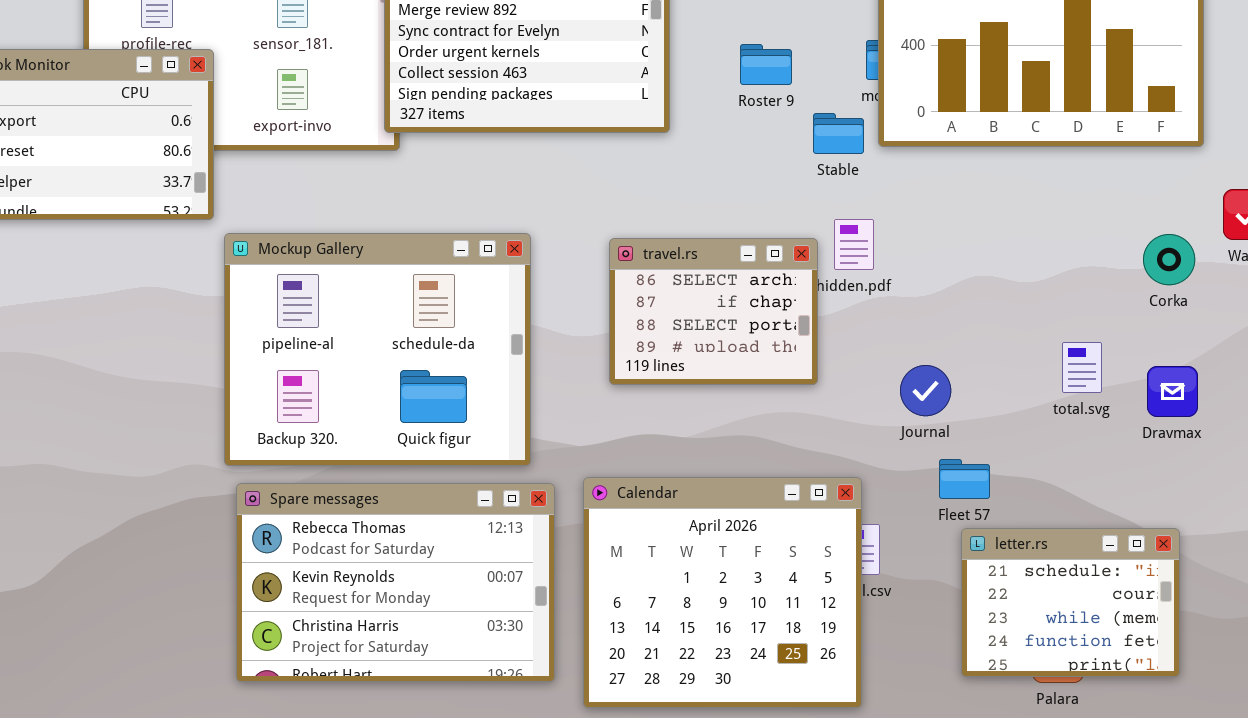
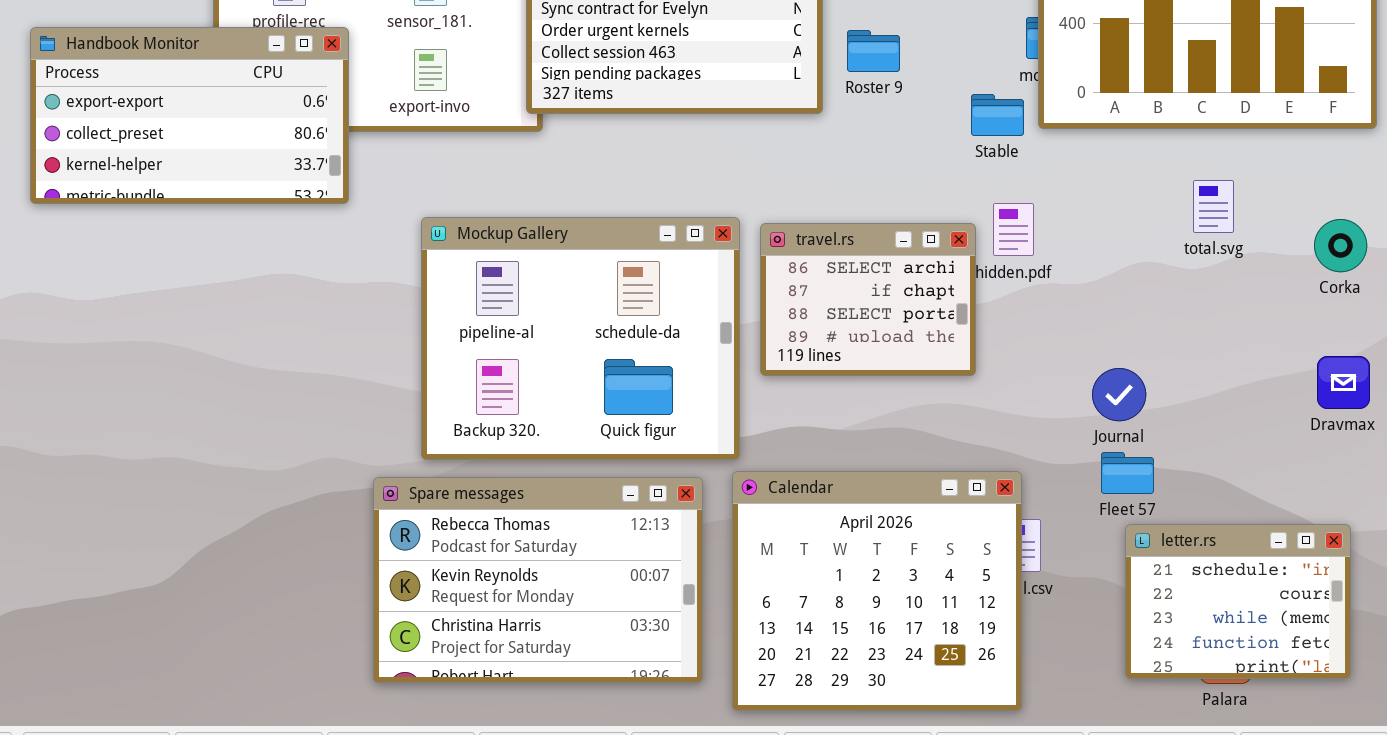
Roster 9: [740,44,792,85] -> [847,30,900,72], moved
Mockup Gallery: [224,233,531,466] -> [421,217,740,460], moved
total.svg: [1062,342,1102,393] -> [1193,180,1234,233], moved
Journal: [900,365,951,416] -> [1092,368,1146,421], moved

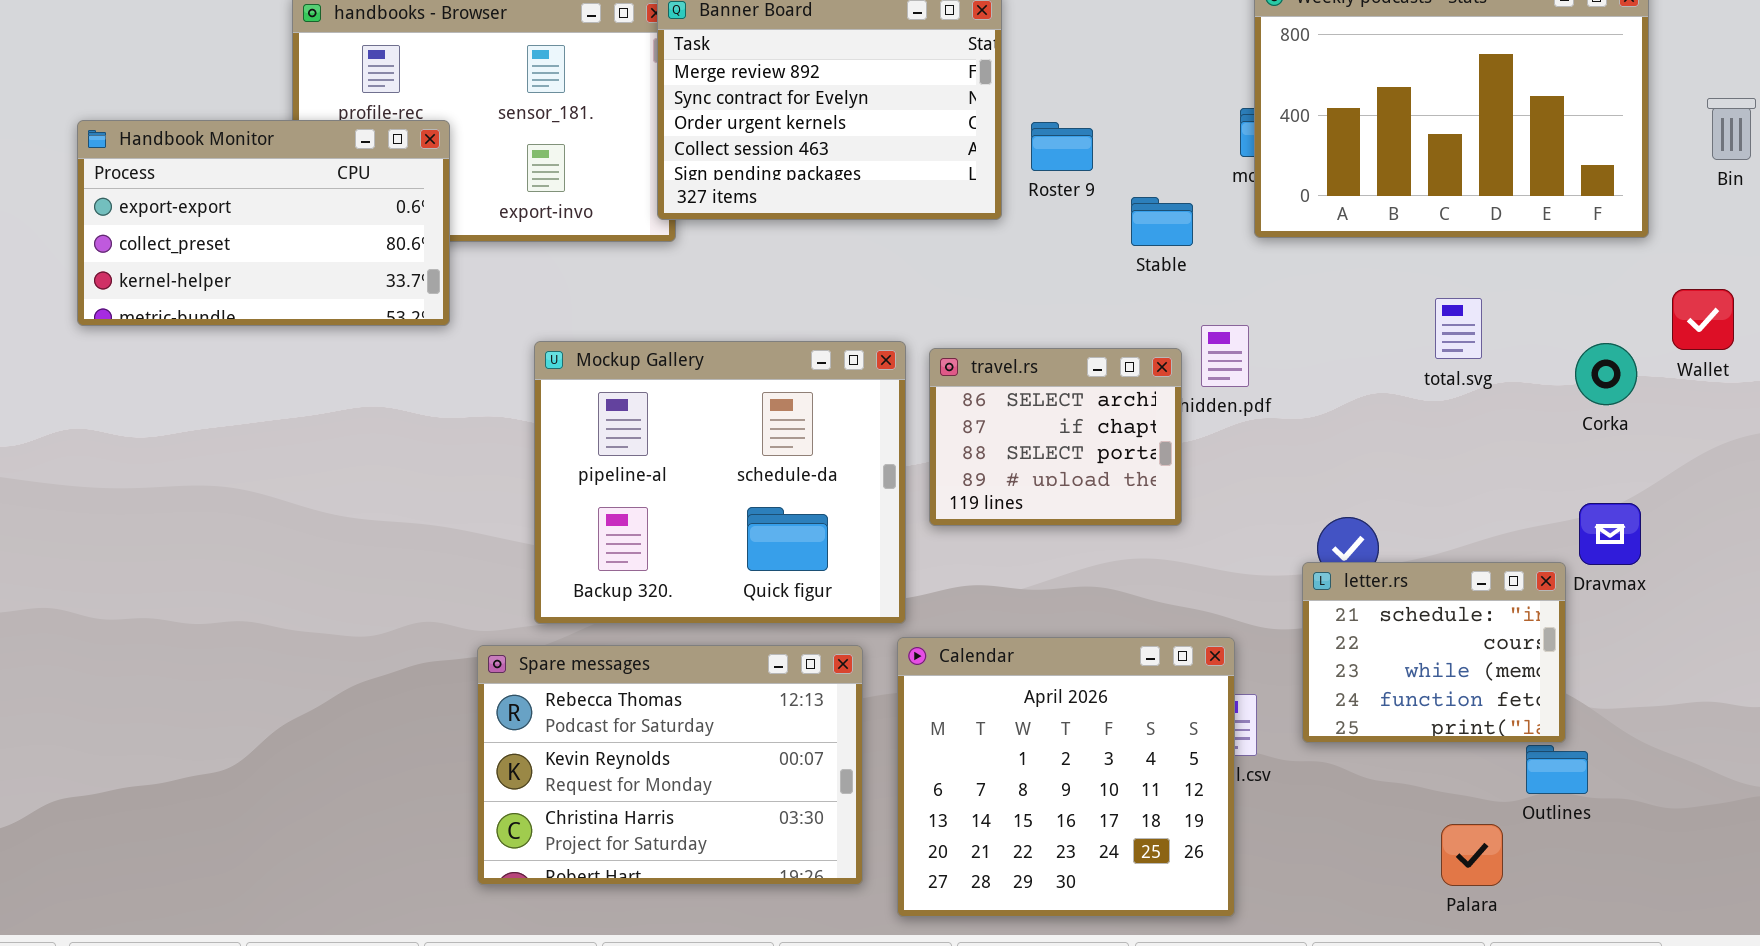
Stable: [971,94,1024,136] -> [1131,197,1193,246], moved
letter.rs: [1125,524,1351,679] -> [1302,562,1566,743], moved

